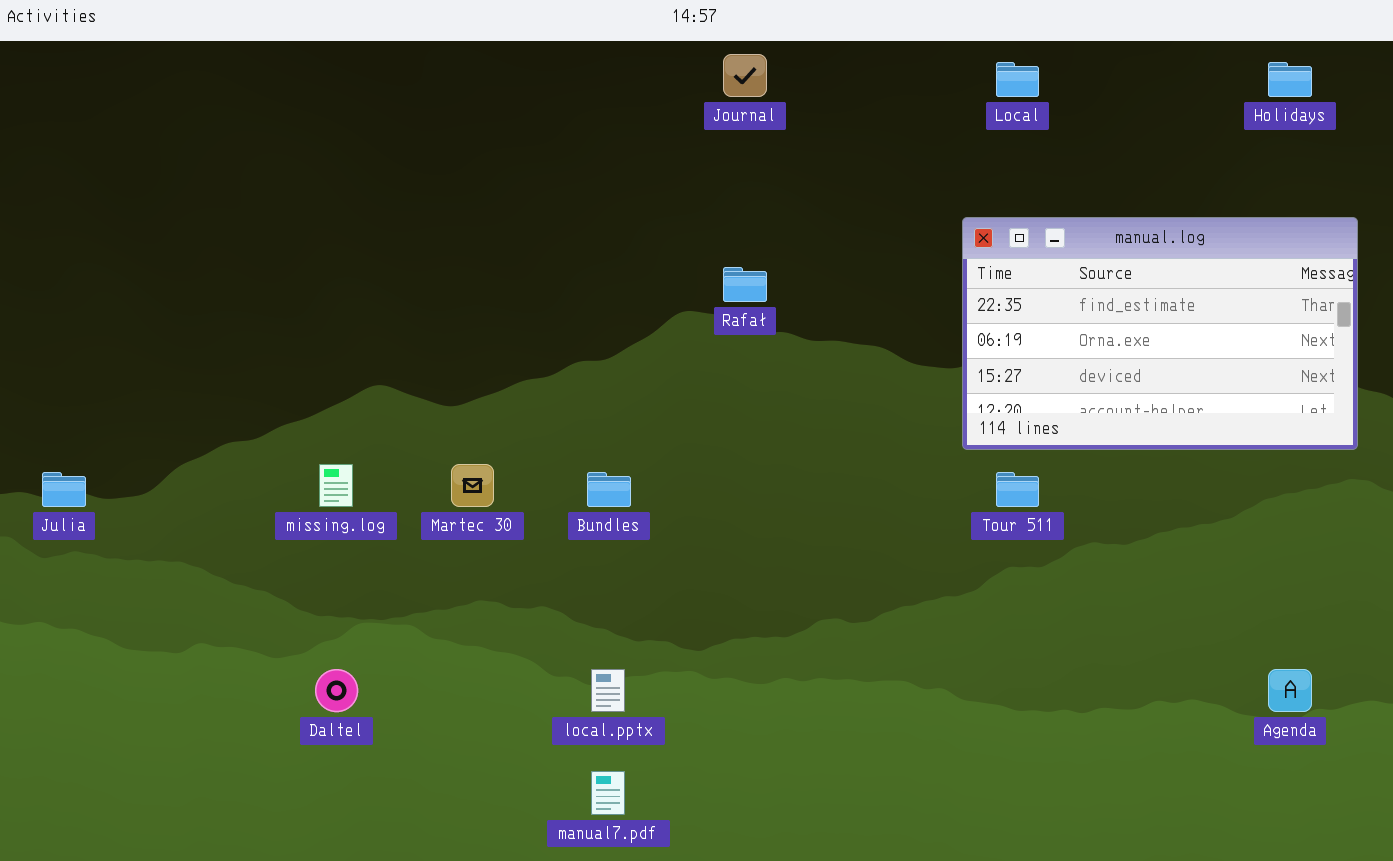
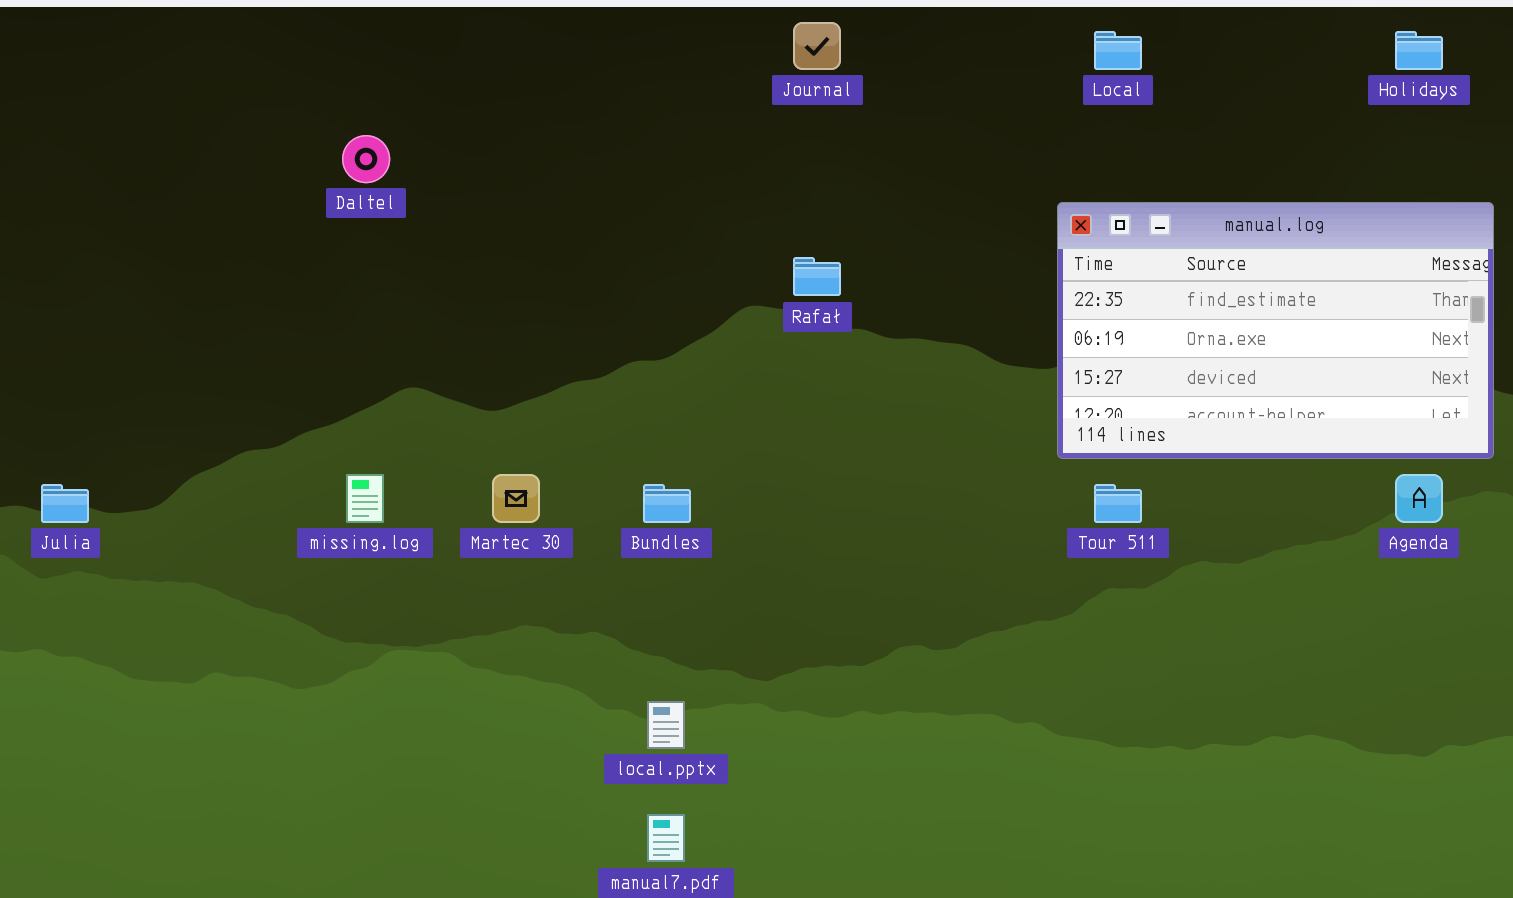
Daltel: [315,669,358,712] -> [342,135,390,183], moved
Agenda: [1268,669,1312,712] -> [1395,474,1443,523], moved

